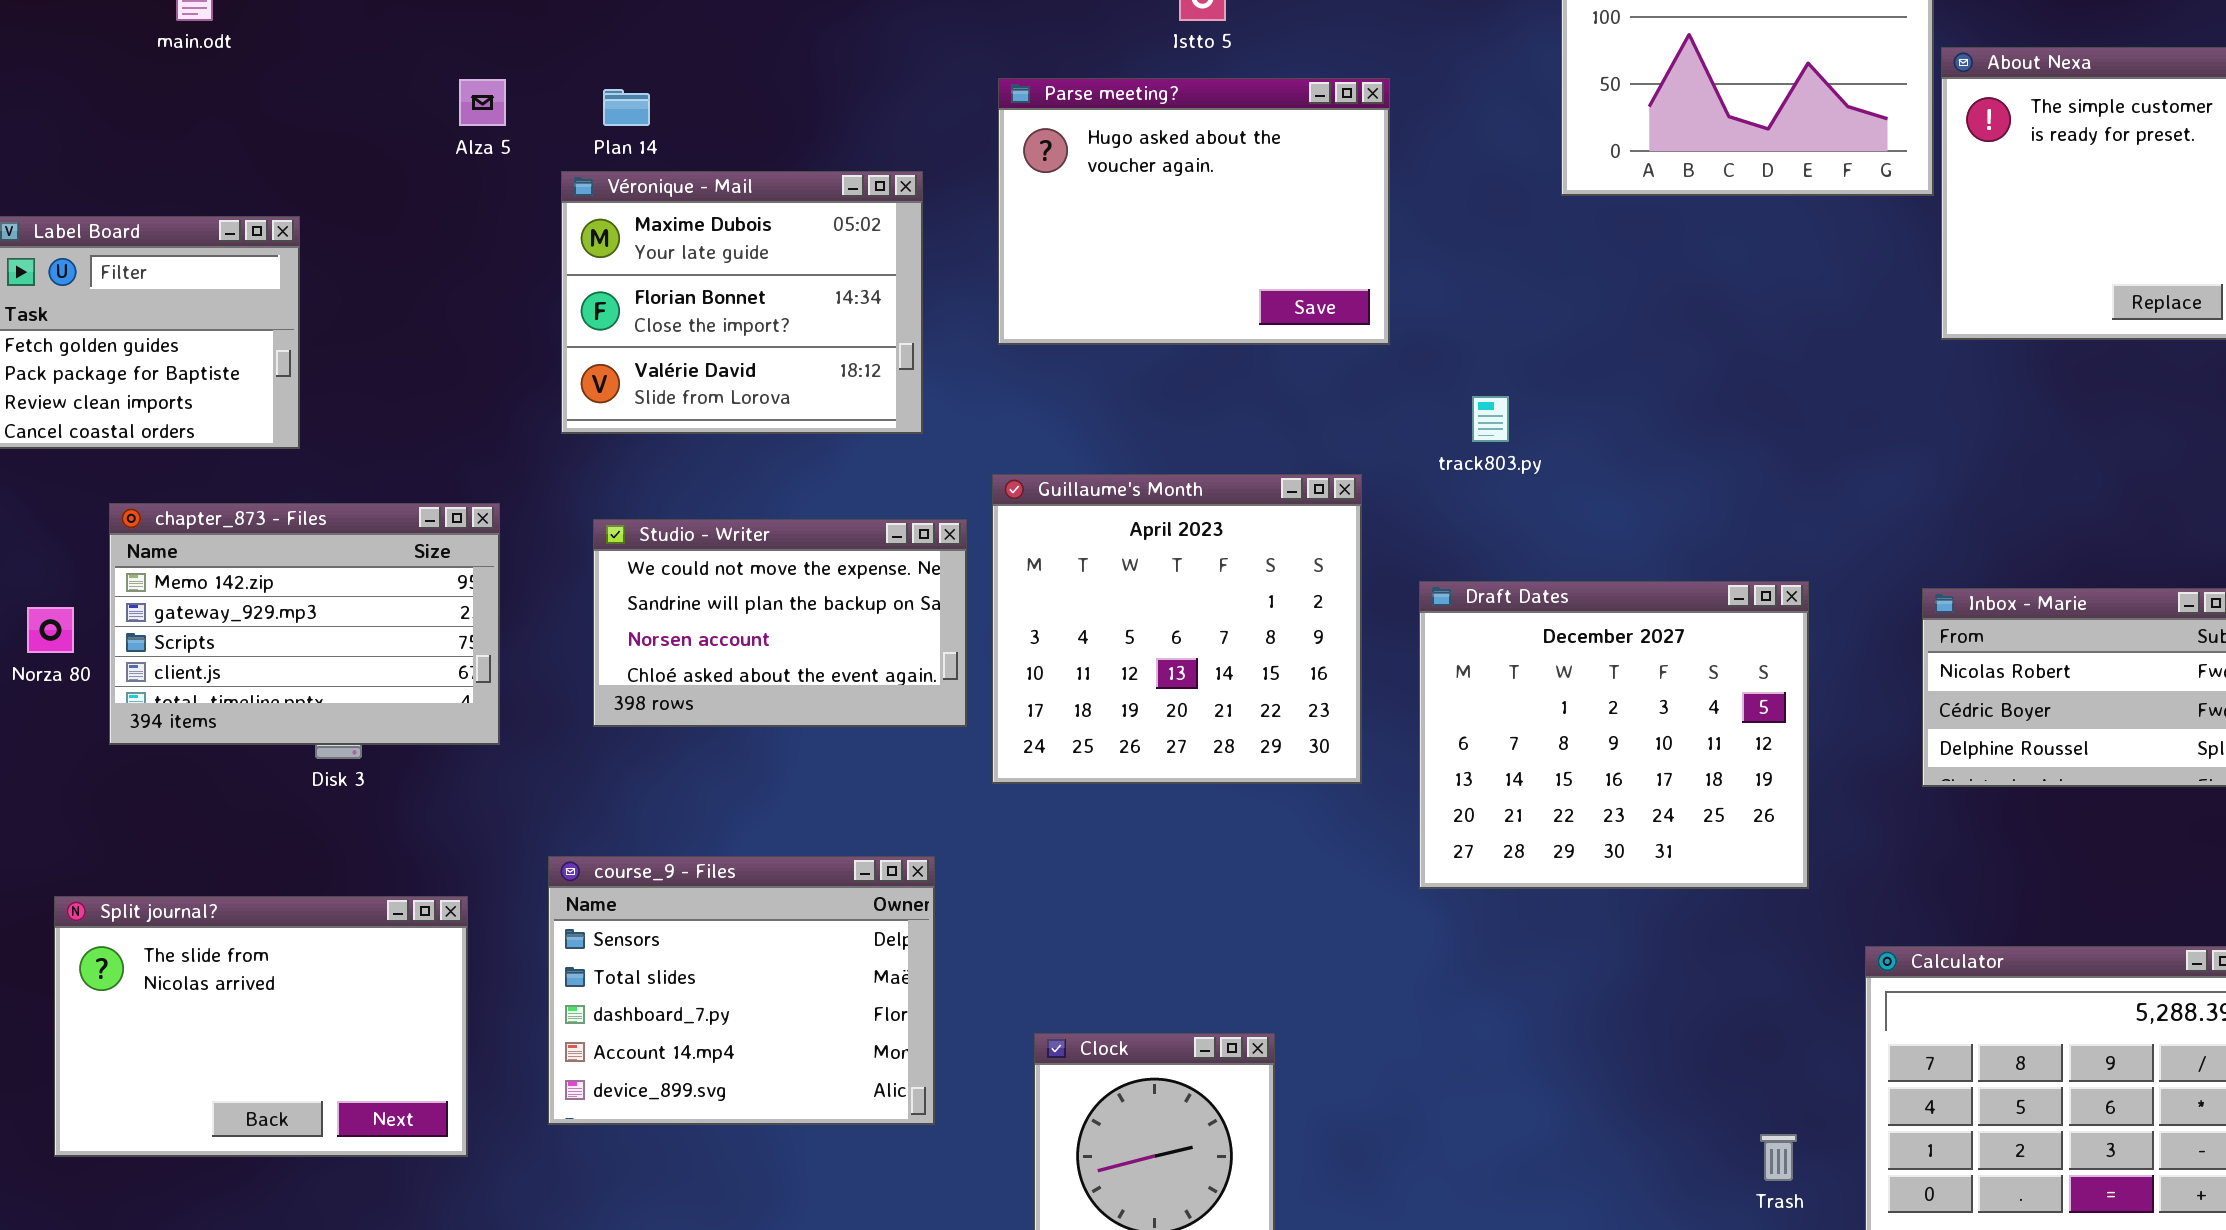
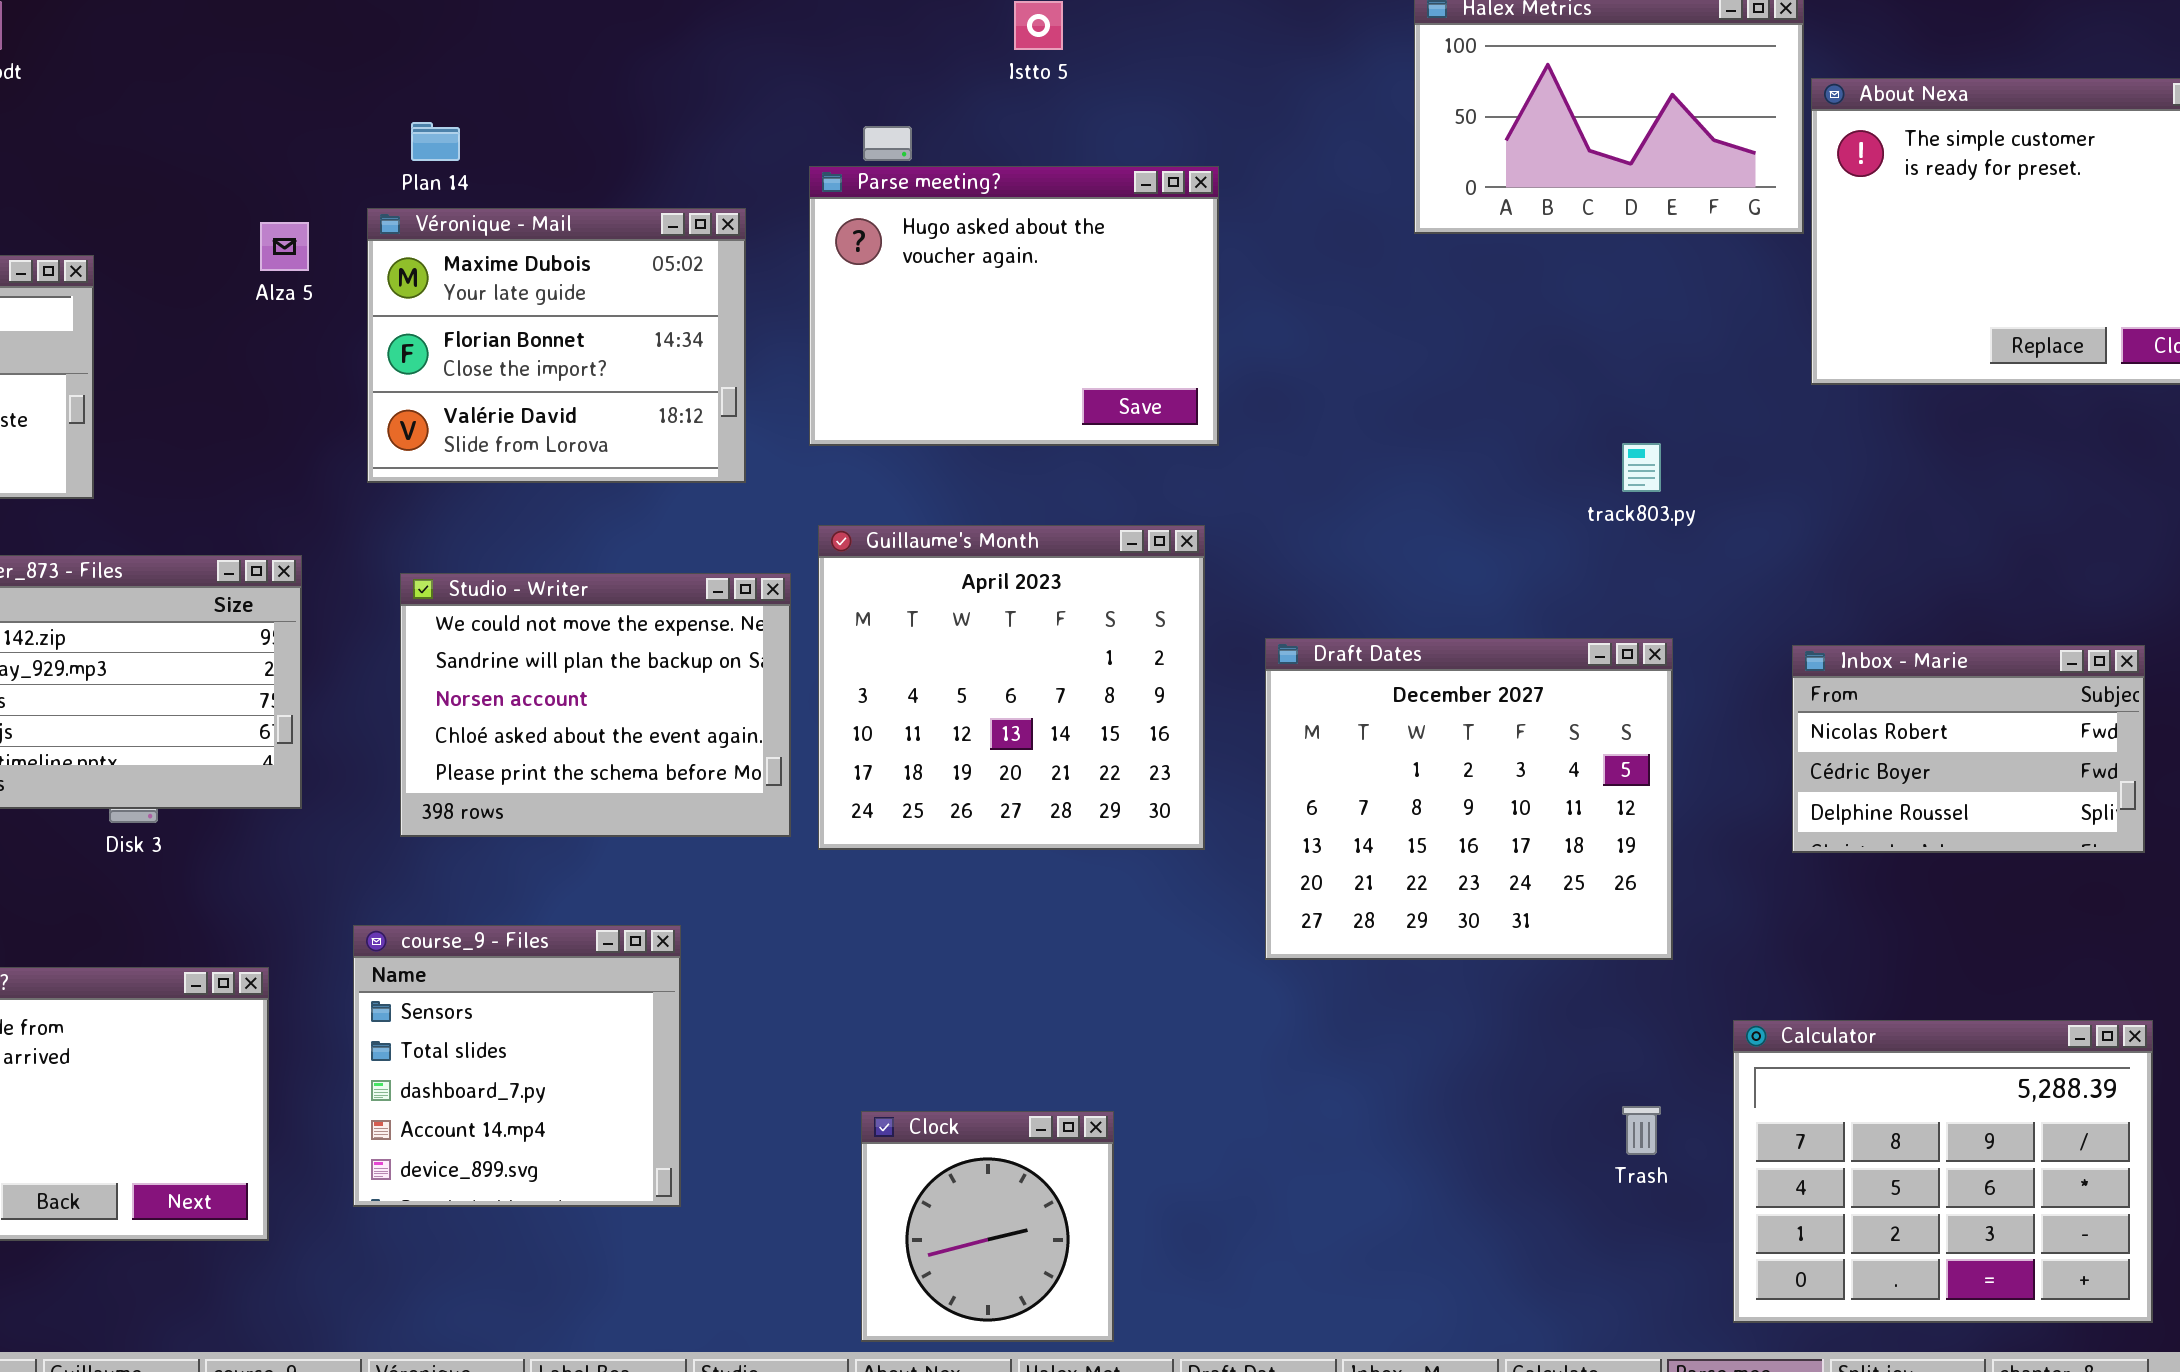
Parse meeting?: [998,78,1390,345] -> [809,166,1219,446], moved
Alza 5: [459,79,506,126] -> [260,222,309,271], moved
track803.py: [1472,396,1509,442] -> [1622,443,1661,492], moved
Studio - Writer: [593,519,967,727] -> [400,573,791,837], resized
course_9 - Files: [548,856,935,1125] -> [353,925,681,1207], resized
Trash: [1760,1134,1797,1181] -> [1622,1106,1661,1155], moved

